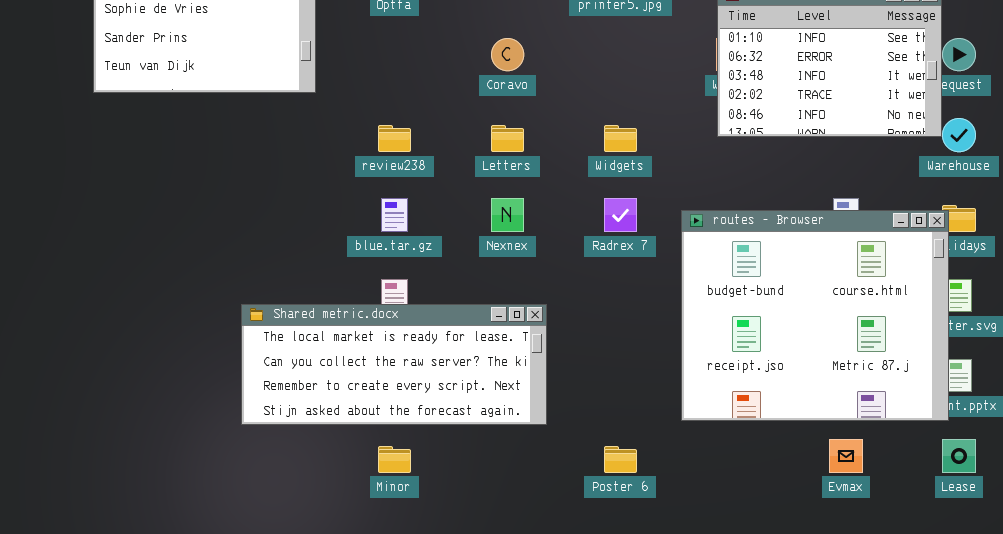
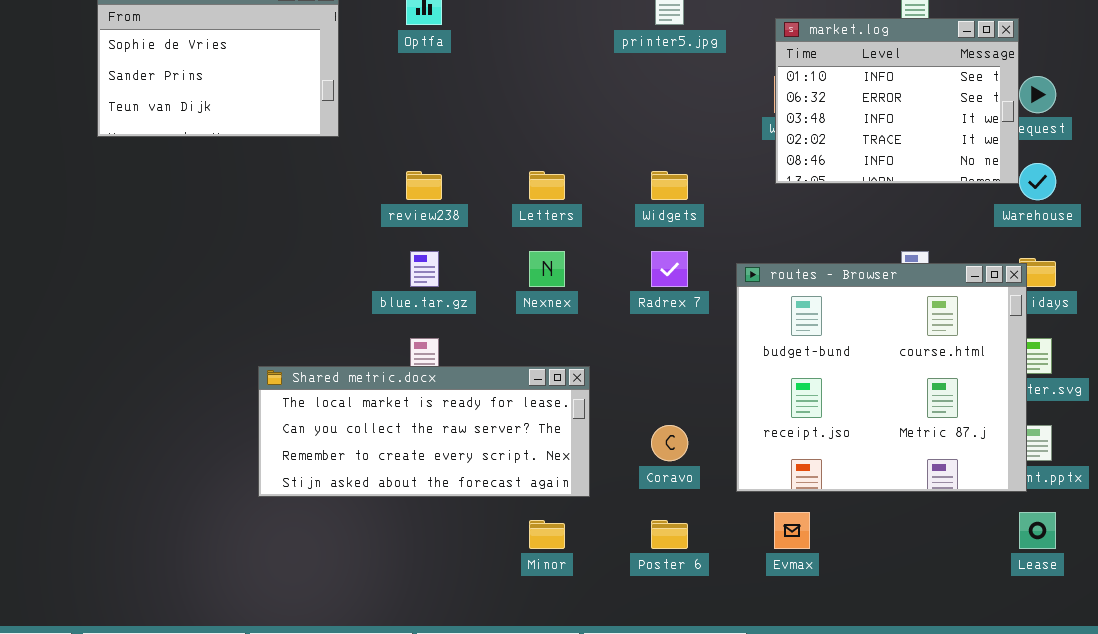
Coravo: [491,38,524,71] -> [651,425,688,461], moved
Evmax: [829,439,863,473] -> [774,512,810,549], moved
Minor: [378,446,411,473] -> [529,520,565,549], moved

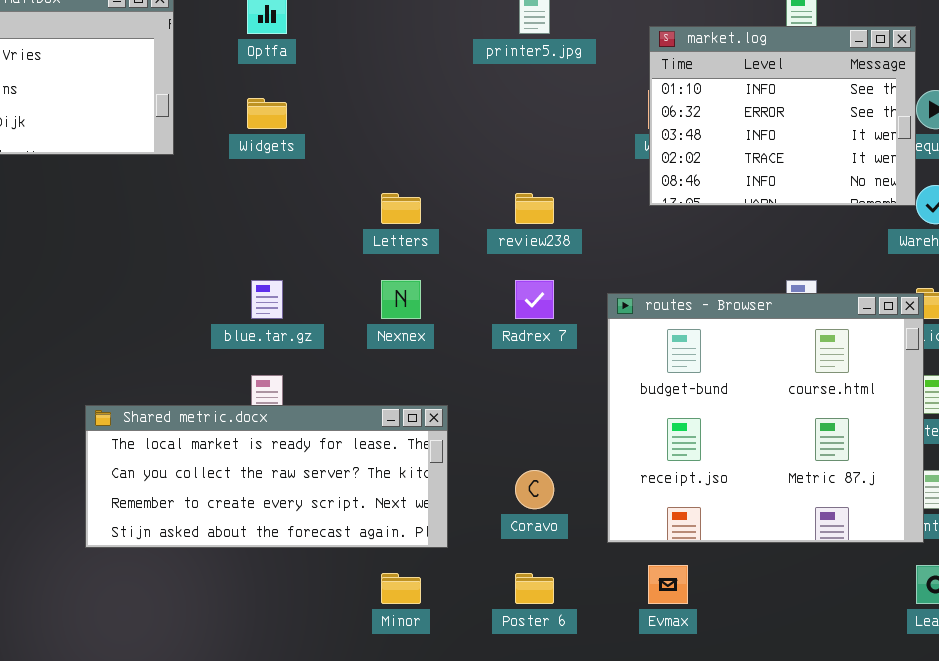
review238: [406,171,442,200] -> [515,193,554,224], moved
Widgets: [651,171,688,200] -> [247,98,287,129], moved

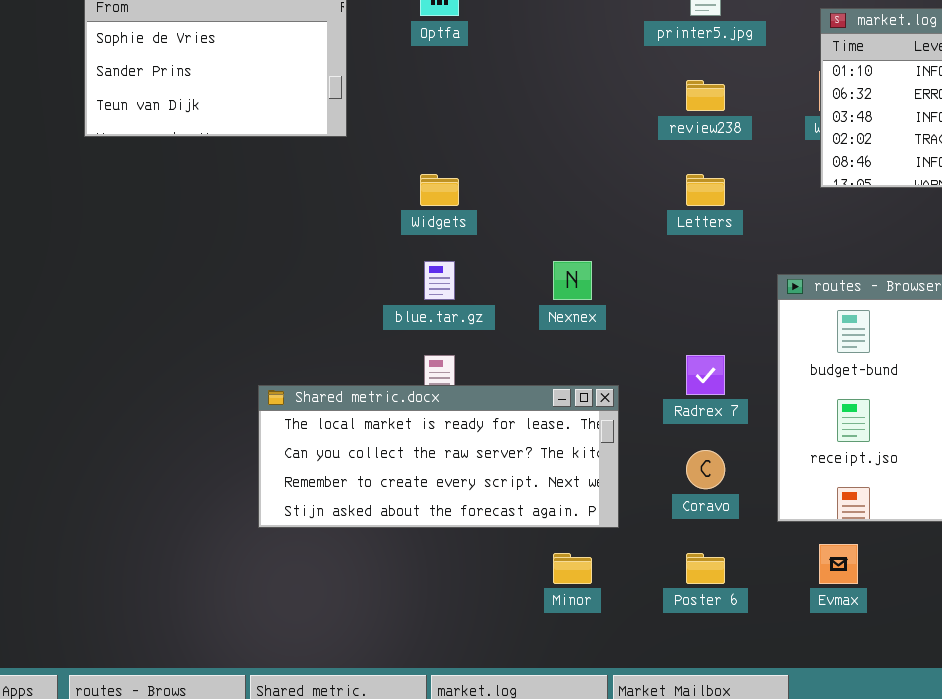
Widgets: [247,98,287,129] -> [420,174,459,206], moved
Letters: [381,193,421,224] -> [686,174,725,206], moved
review238: [515,193,554,224] -> [686,80,725,111], moved
Radrex 7: [515,280,554,319] -> [686,355,725,395], moved

